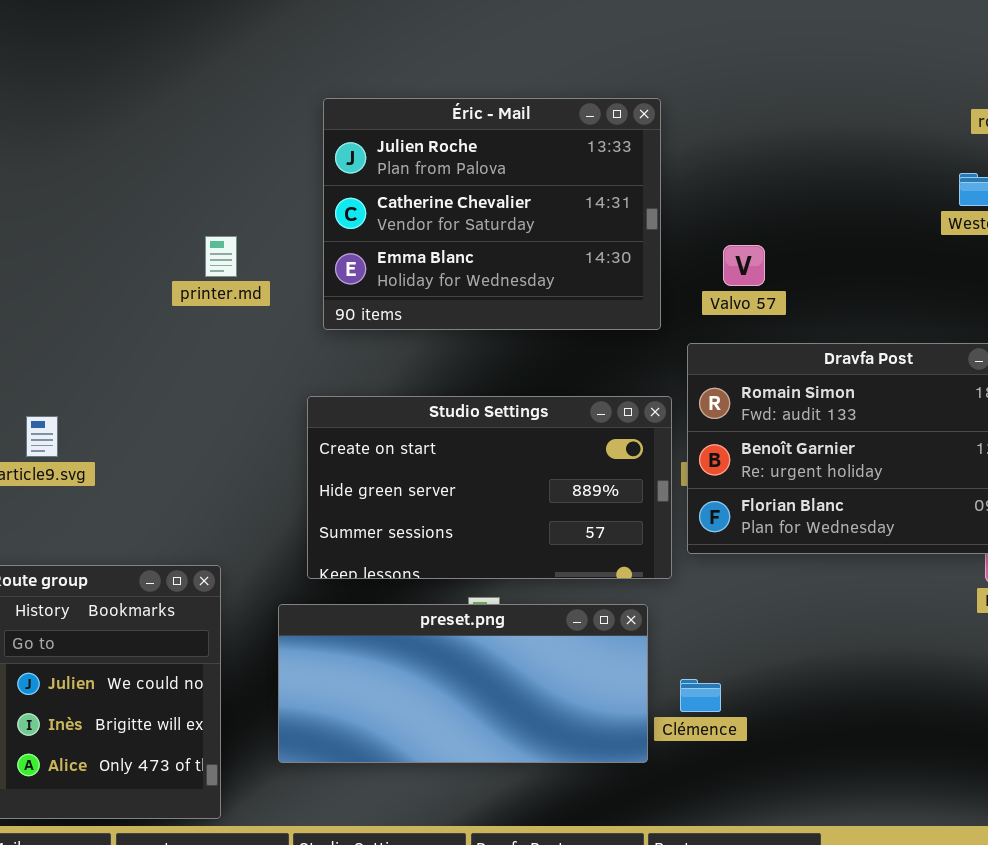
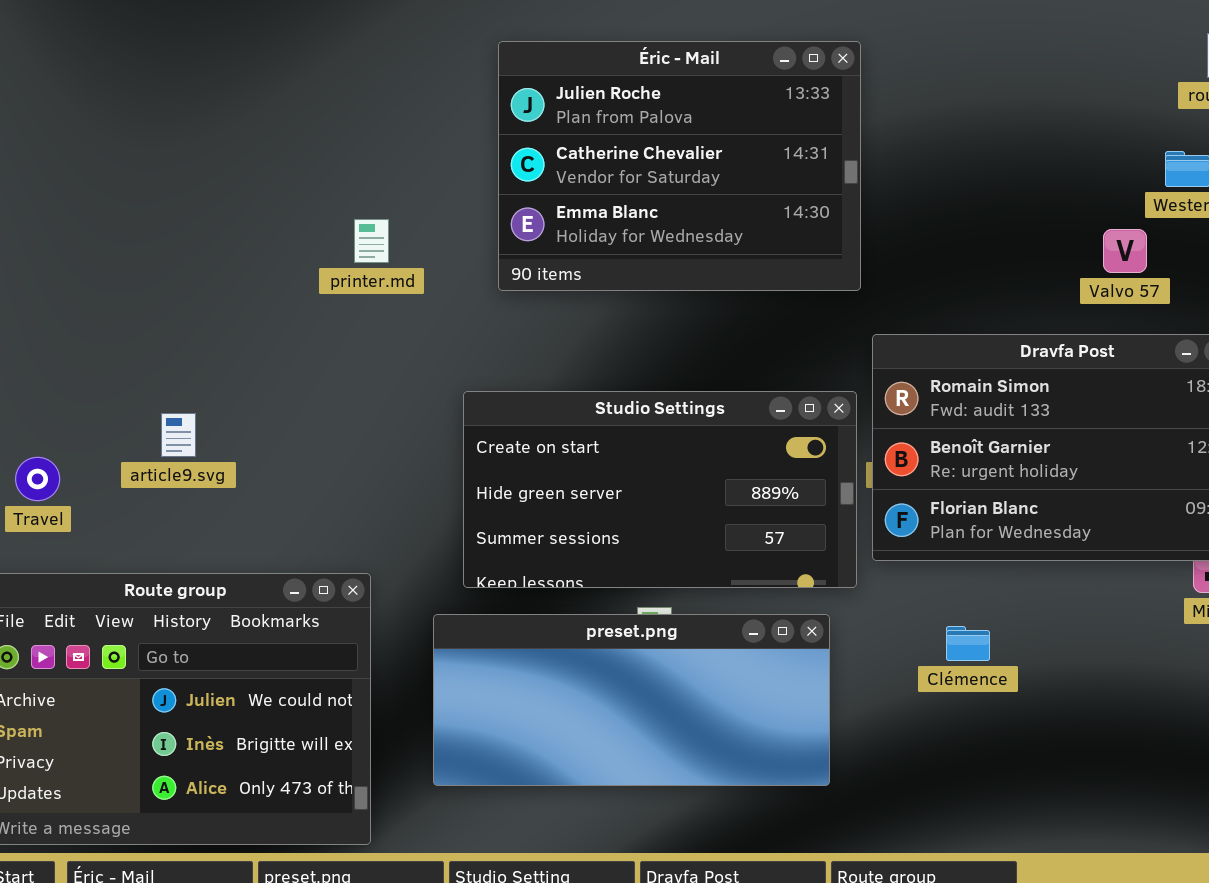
Éric - Mail: [323,98,661,330] -> [498,41,861,291], moved
Valvo 57: [723,245,765,286] -> [1103,229,1147,273], moved
Clémence: [680,679,721,712] -> [946,626,990,661], moved

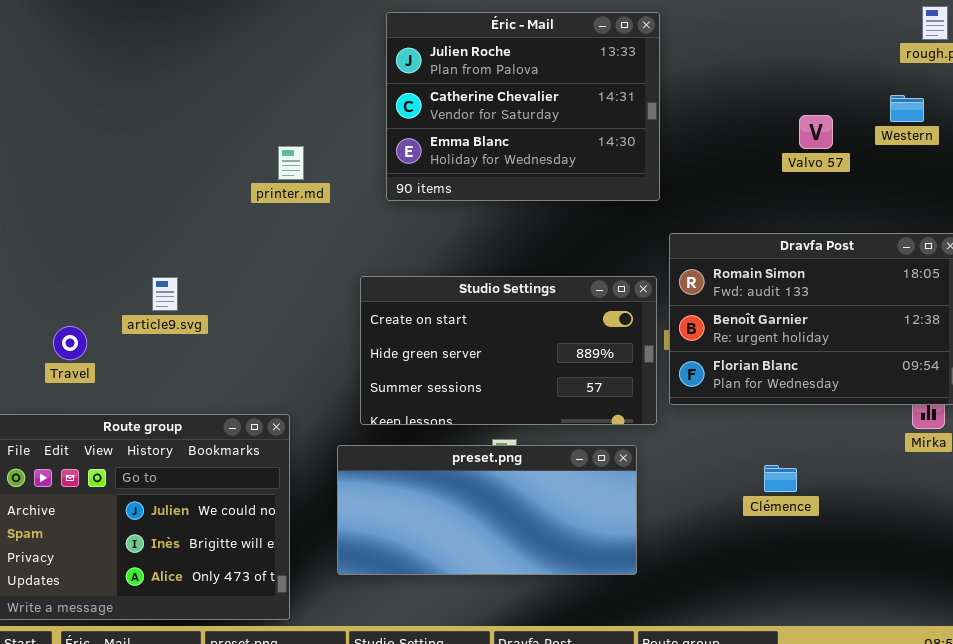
Valvo 57: [1103,229,1147,273] -> [799,115,833,149], moved
article9.svg: [161,413,196,457] -> [152,277,178,311], moved
Travel: [15,457,60,501] -> [53,326,87,360], moved
Clémence: [946,626,990,661] -> [764,465,797,492], moved

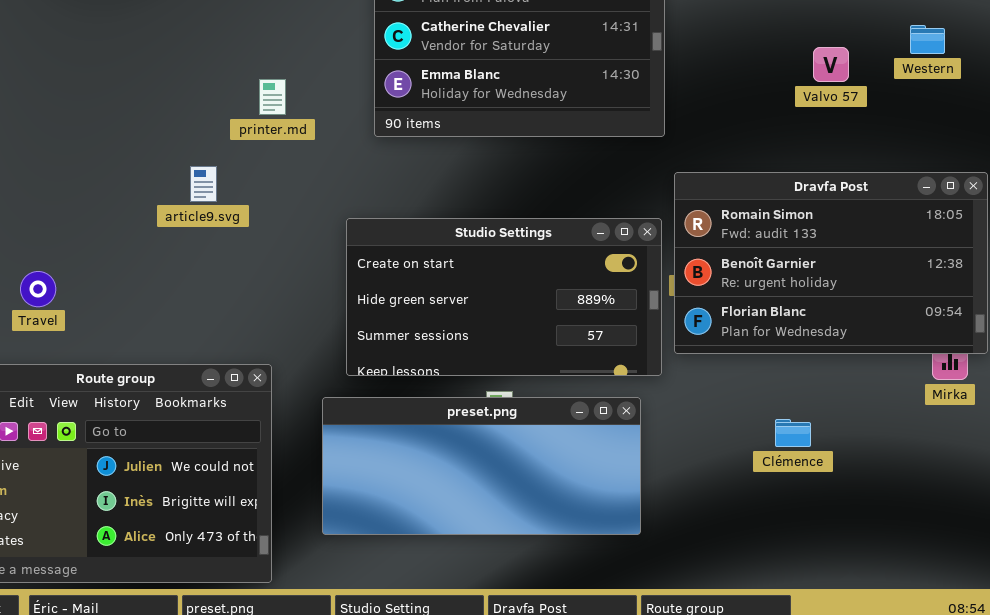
article9.svg: [152,277,178,311] -> [190,166,217,202], moved

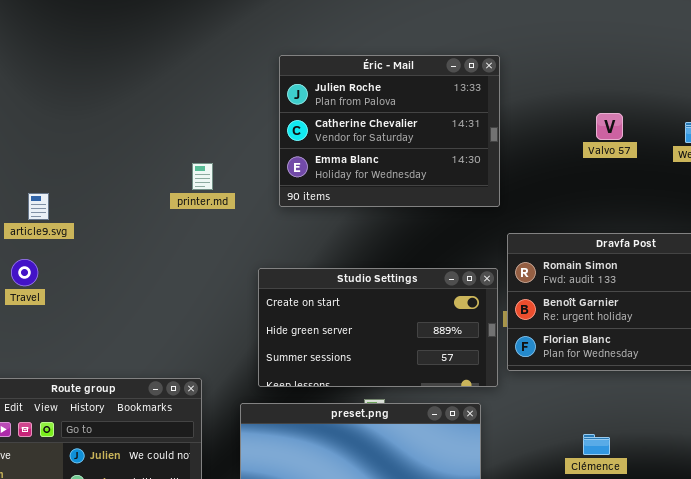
Valvo 57: [813,47,849,82] -> [596,113,623,140], moved
article9.svg: [190,166,217,202] -> [28,193,49,220], moved
Travel: [20,271,56,307] -> [11,259,38,286], moved
Clémence: [775,419,811,447] -> [583,434,610,455], moved

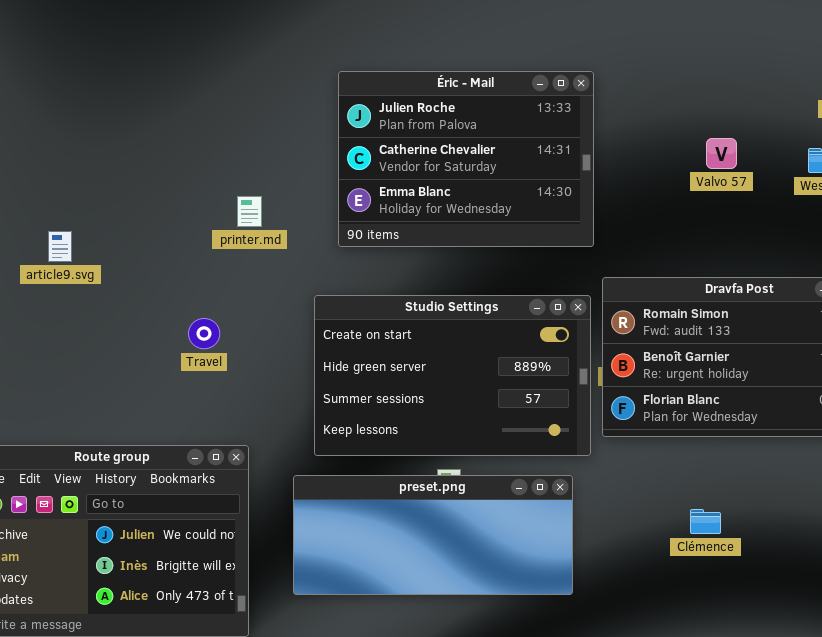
Travel: [11,259,38,286] -> [188,318,220,349], moved
Studio Settings: [258,268,498,387] -> [314,295,591,456], resized

